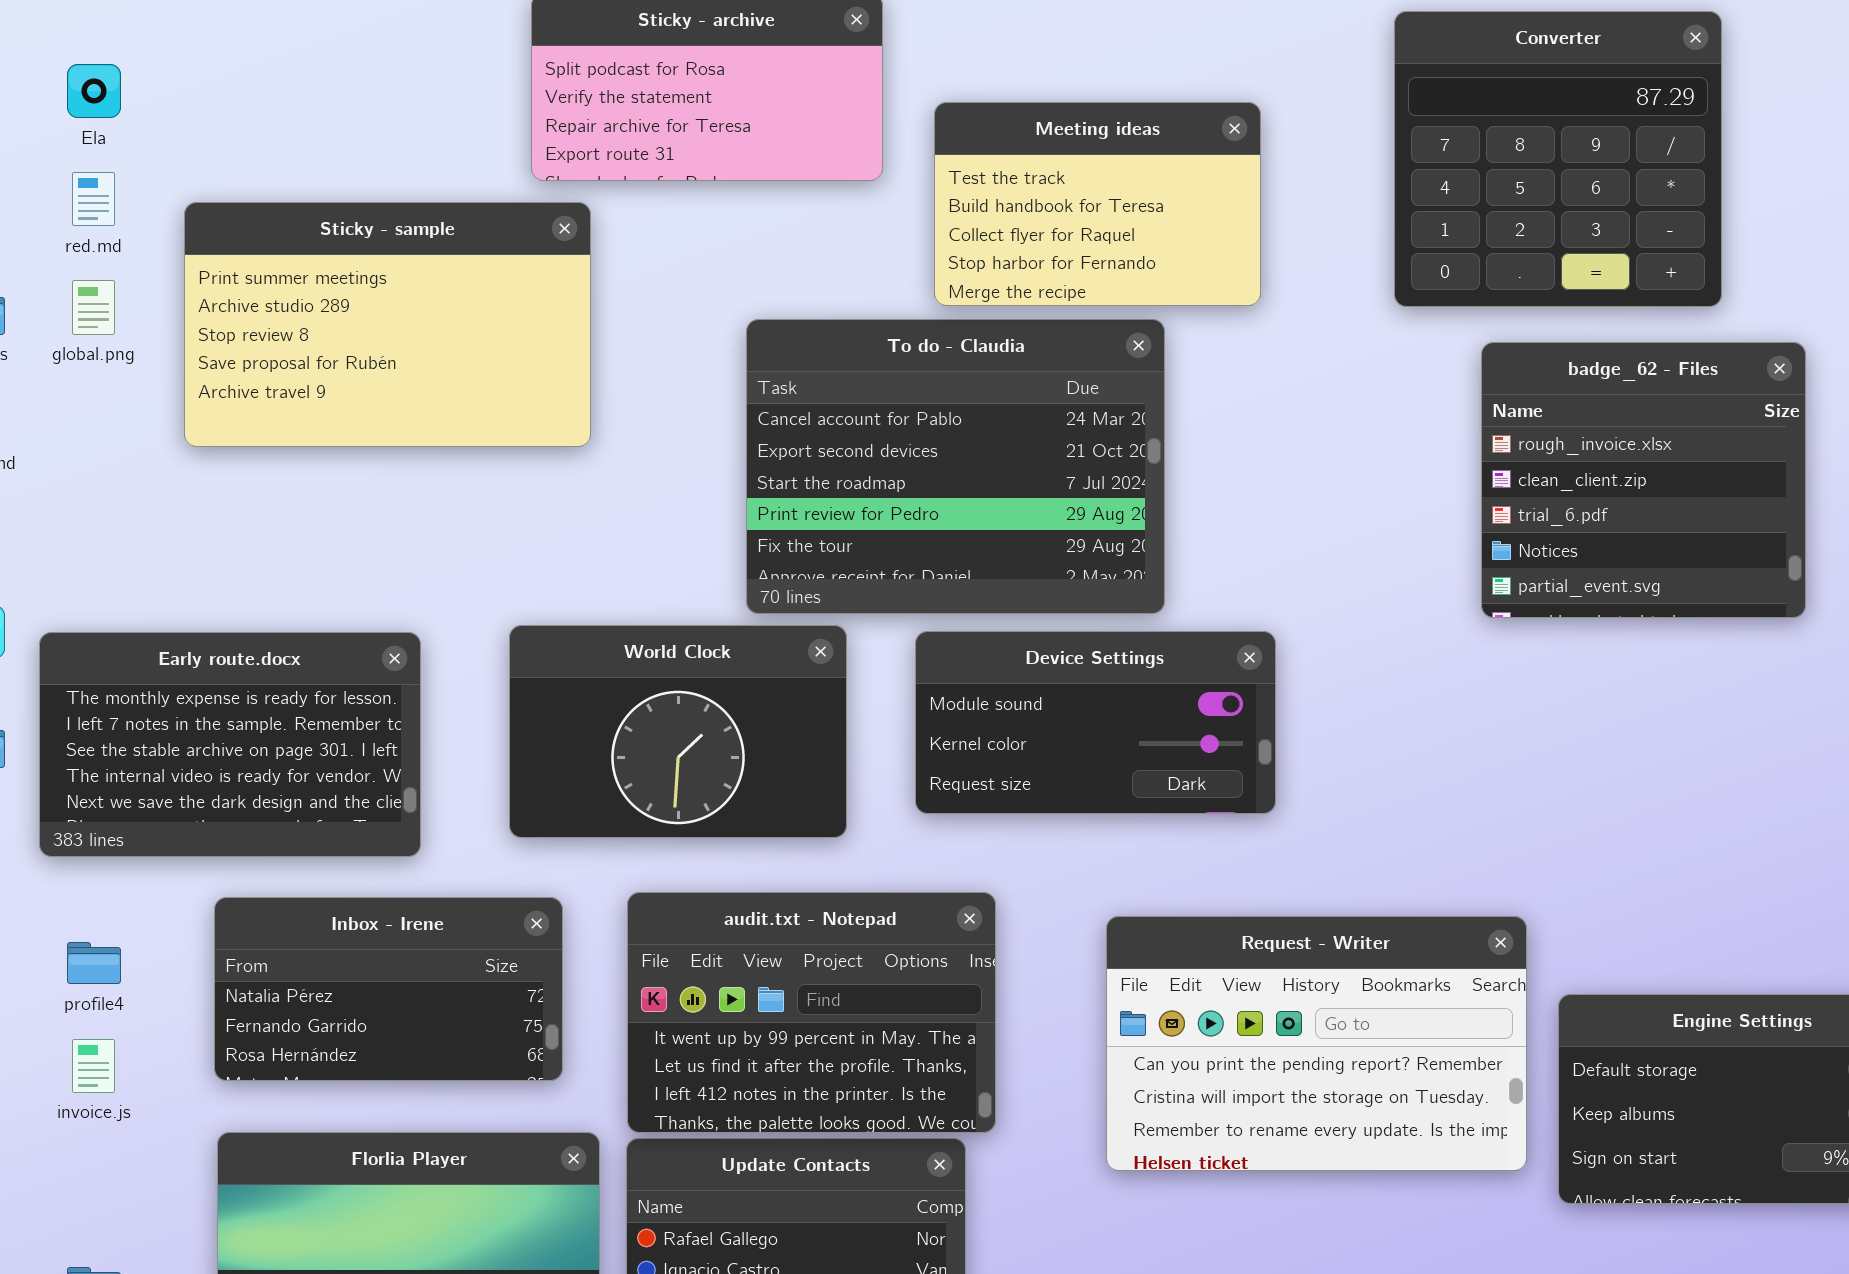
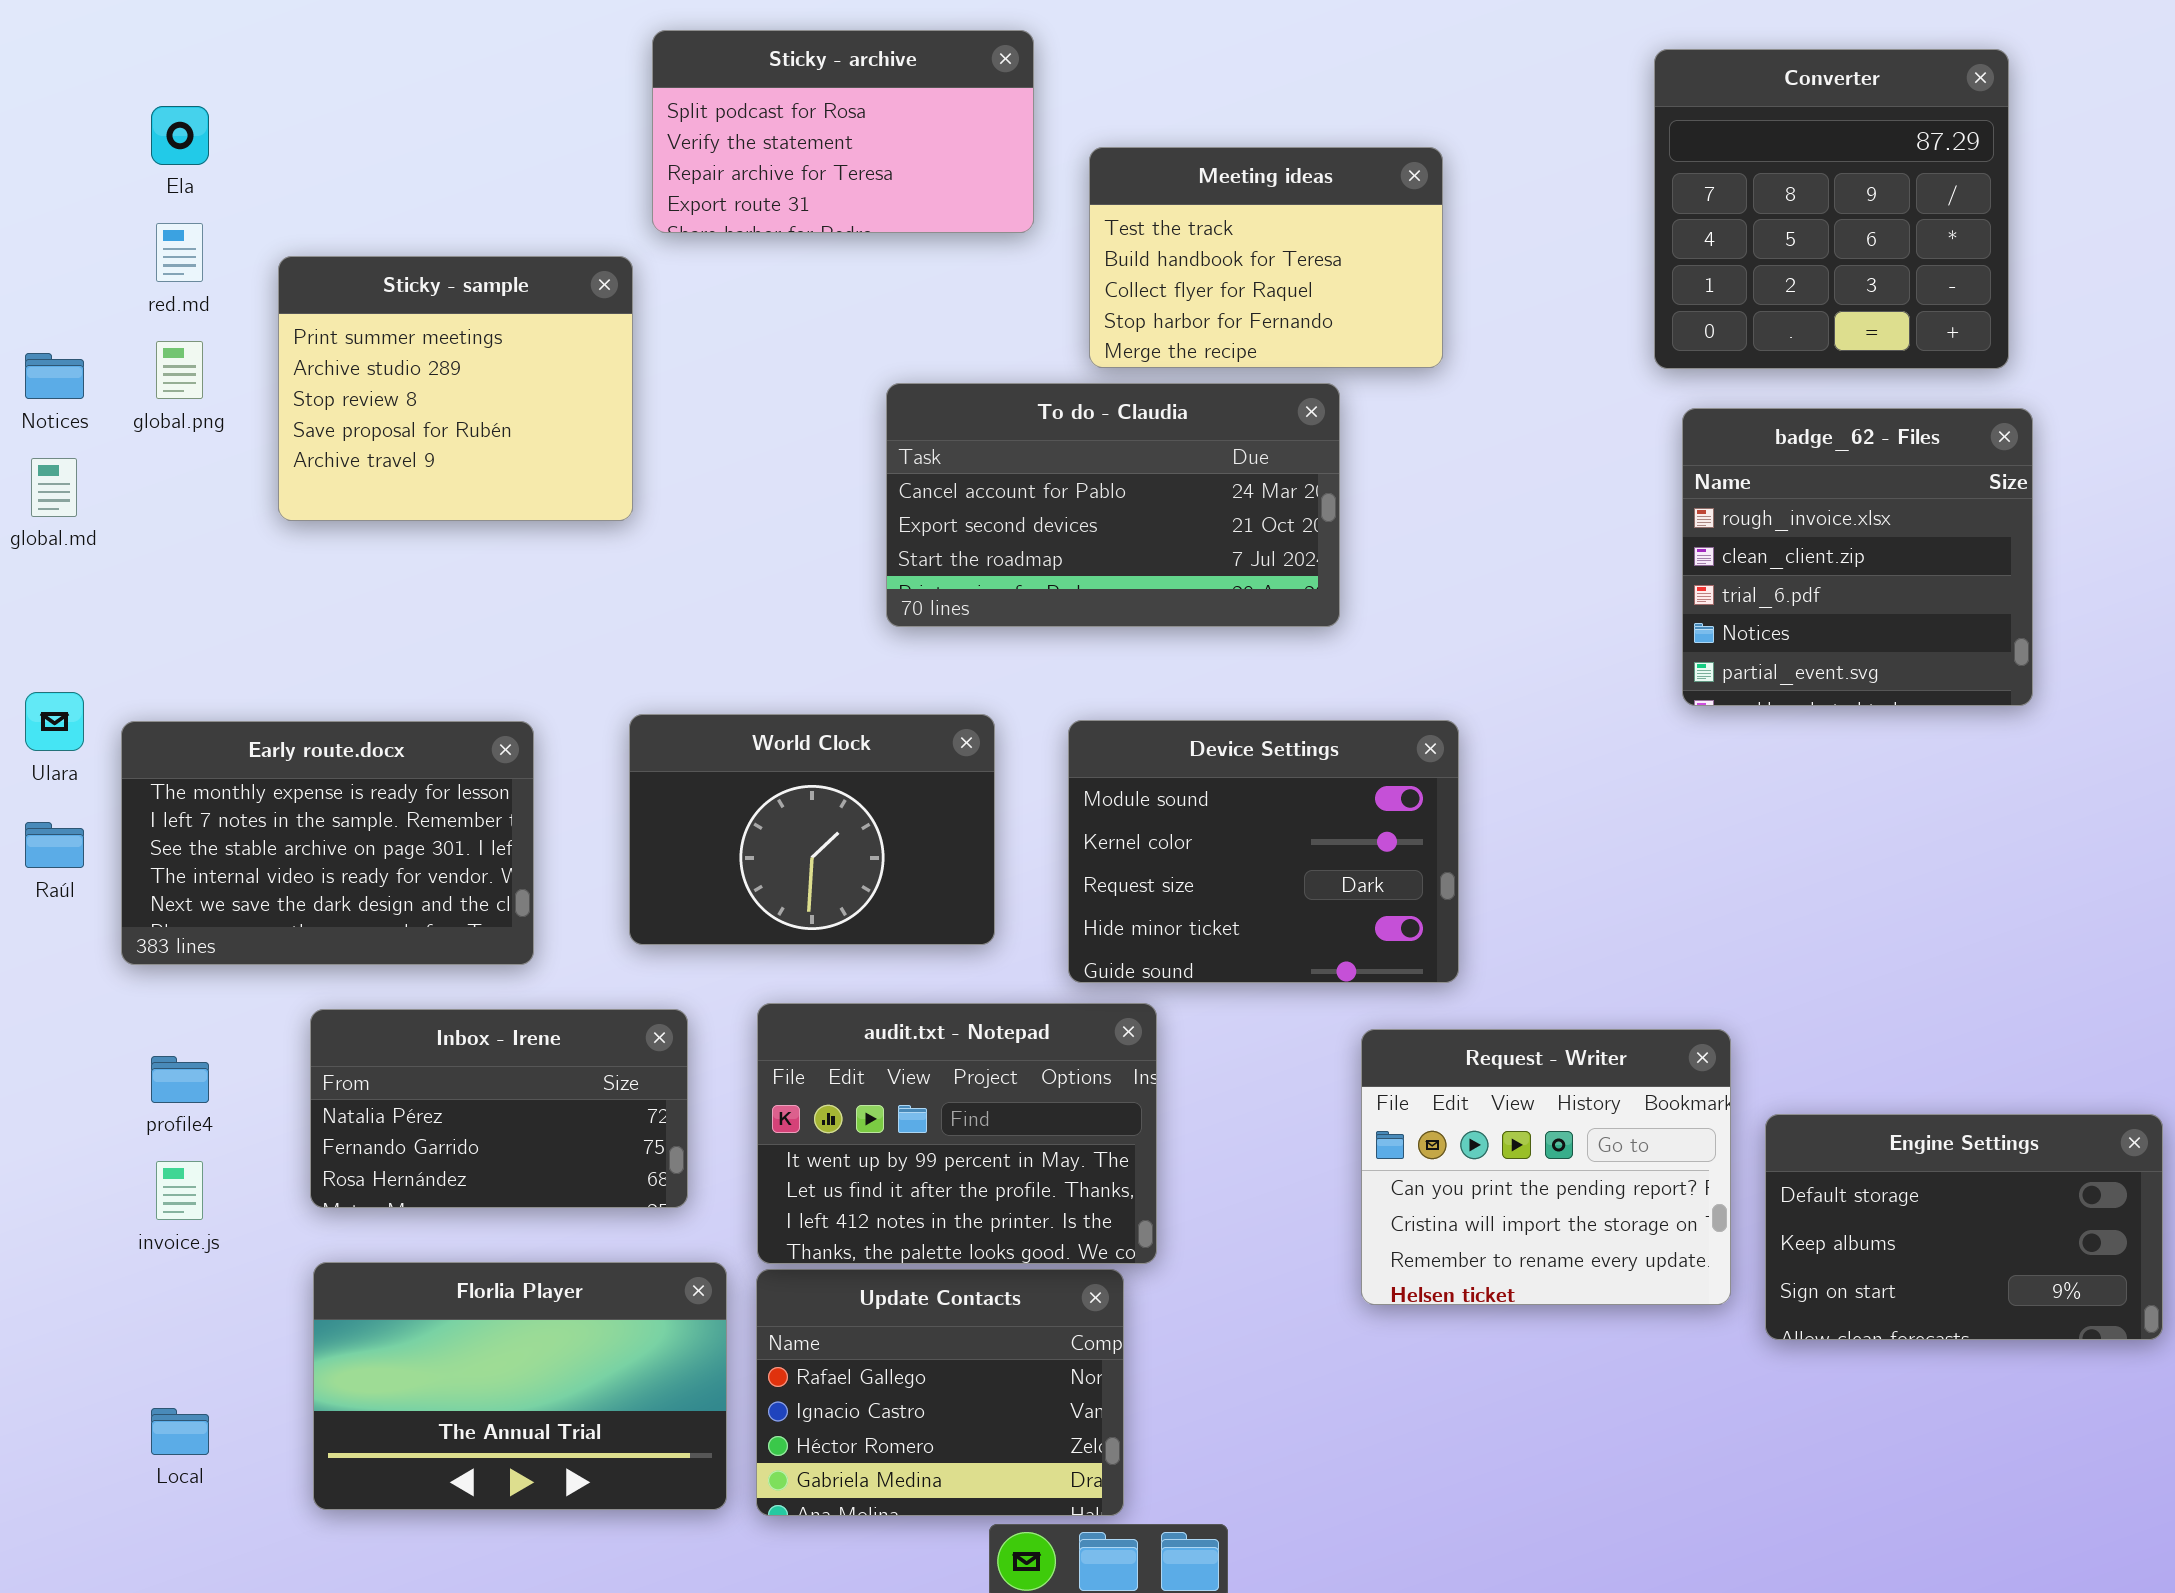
Converter: [1394,11,1722,307] -> [1654,49,2009,369], moved
Sticky - sample: [184,202,591,447] -> [278,256,633,521], resized
To do - Claudia: [746,319,1165,614] -> [886,383,1340,627], resized
Device Settings: [915,631,1276,814] -> [1068,720,1459,983], resized
Request - Writer: [1106,916,1527,1171] -> [1361,1029,1731,1305], resized

